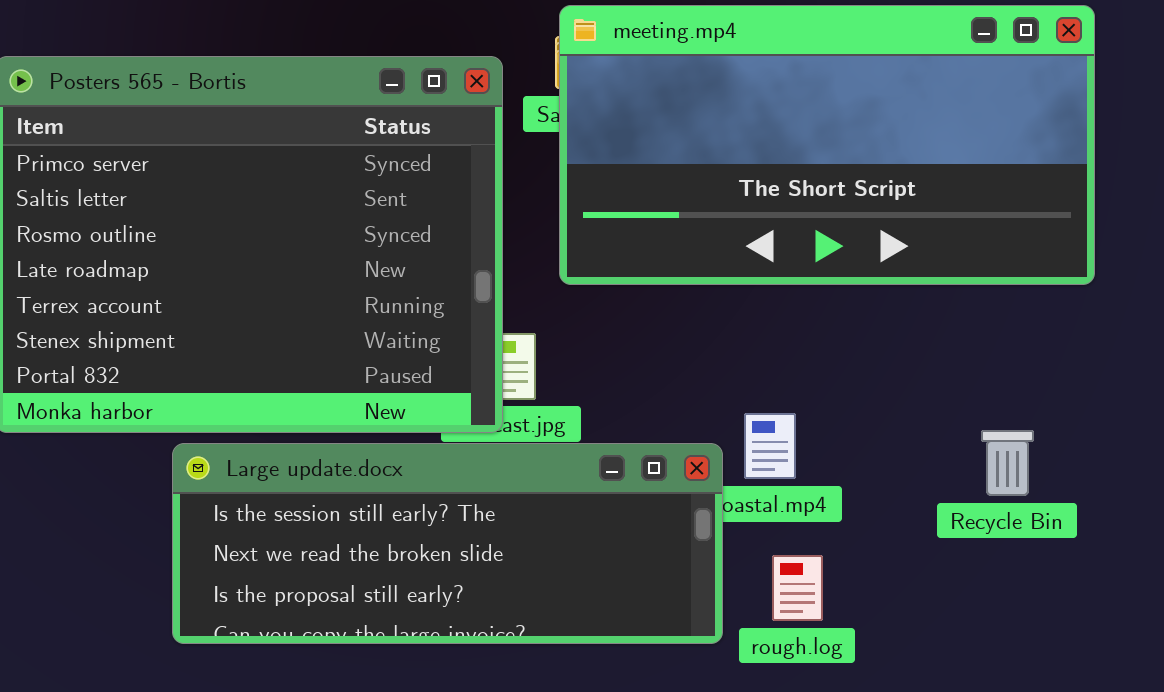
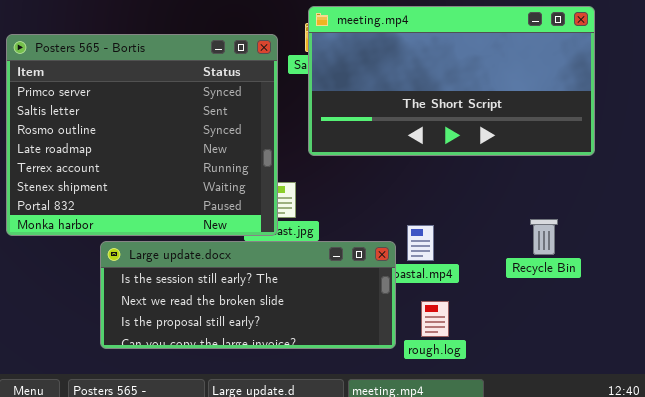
Recycle Bin: [981,430,1034,496] -> [530,219,558,255], moved

